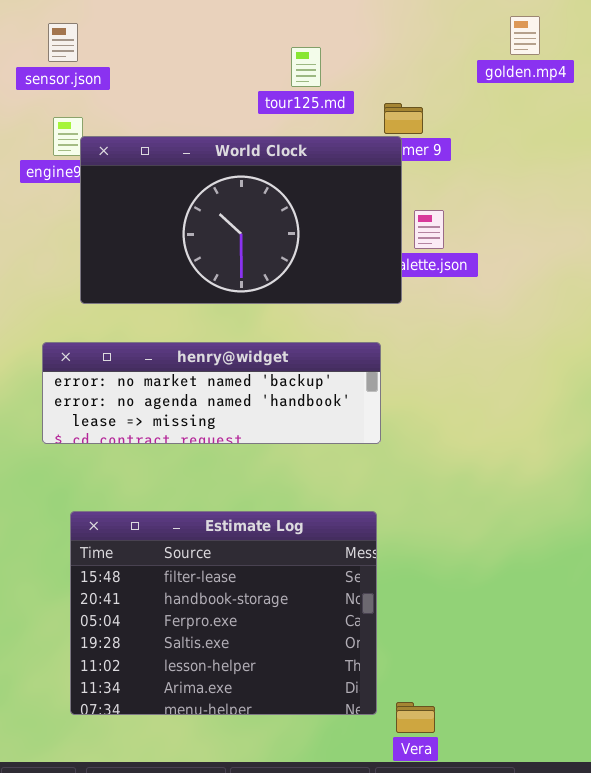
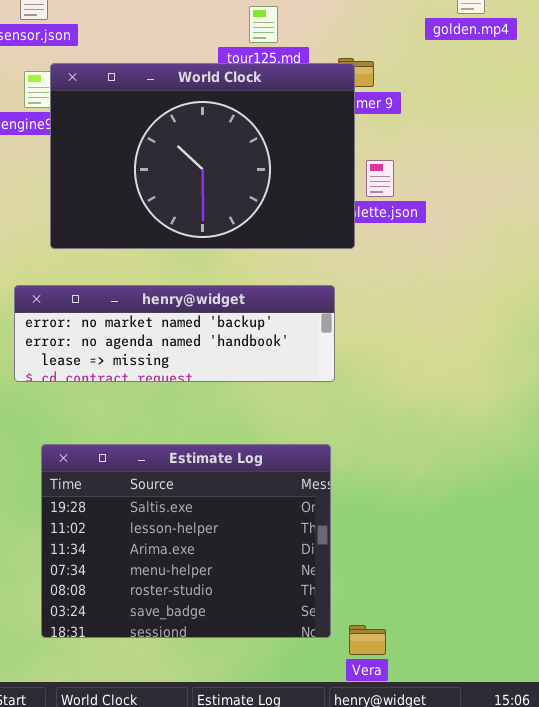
World Clock: [80,136,402,304] -> [50,63,355,249], resized
Estimate Log: [70,511,377,715] -> [41,444,331,638], scrolled down 3 rows

